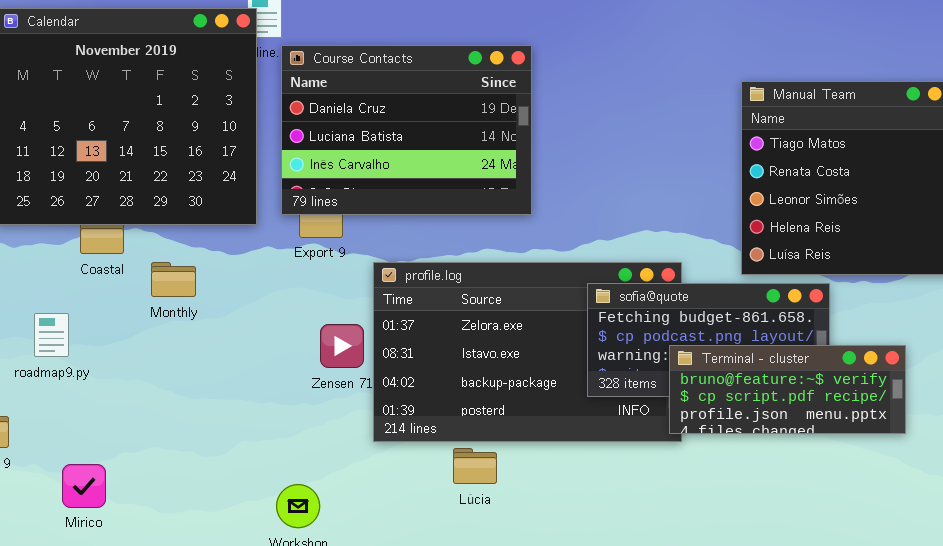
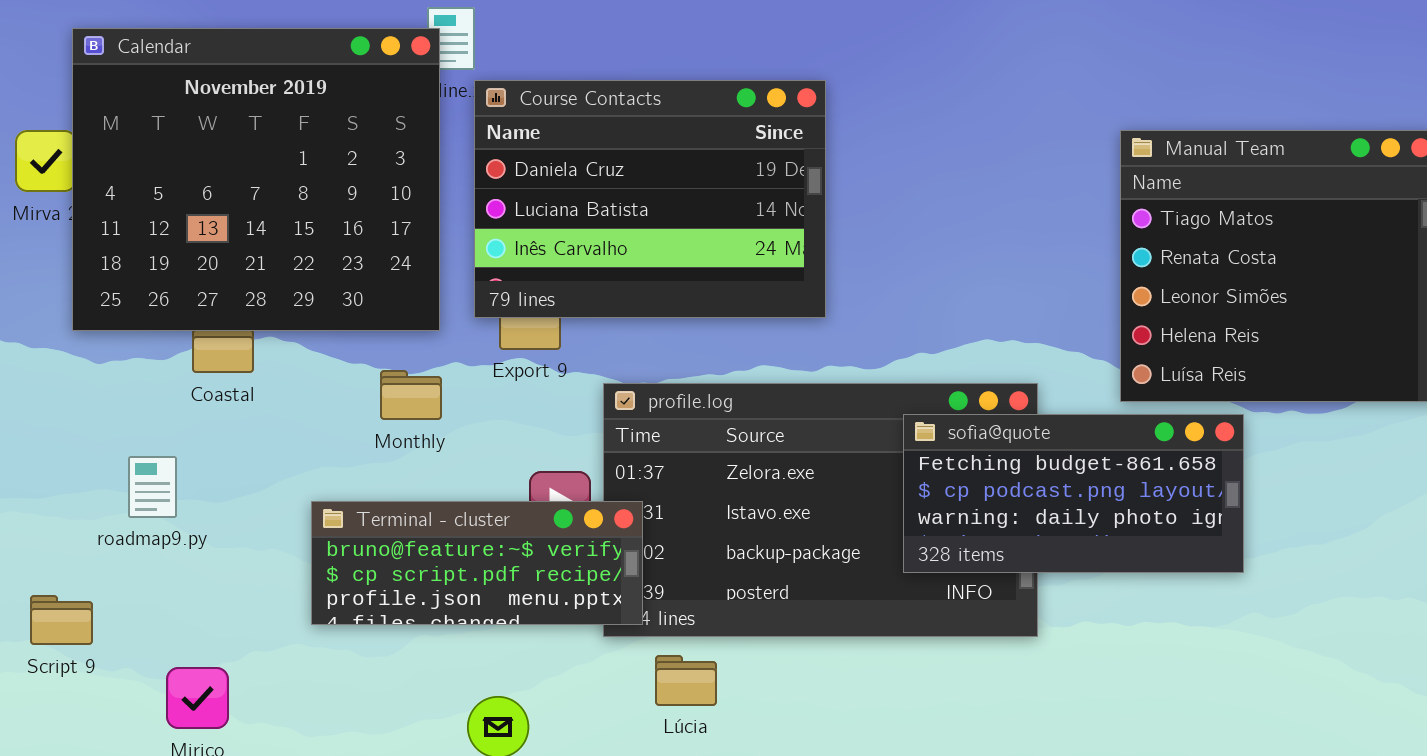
Monthly: [151,262,196,297] -> [380,370,442,420], moved
Terminal - cluster: [669,345,906,434] -> [311,501,643,625], moved
Lúcia: [453,448,497,484] -> [655,655,717,706], moved

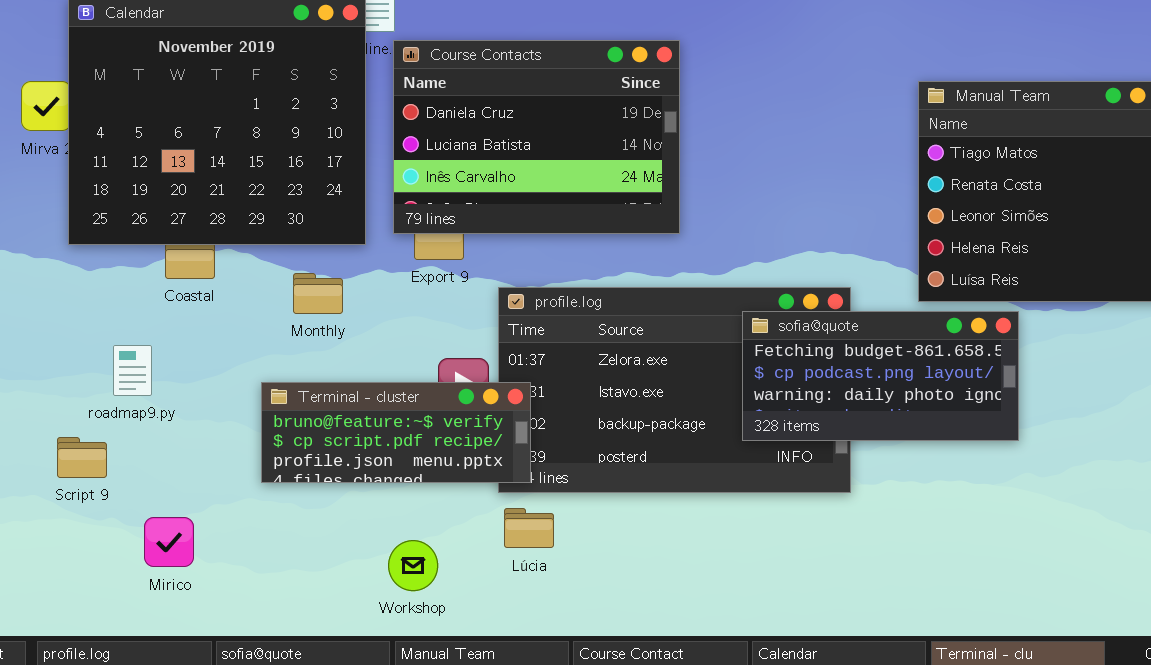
Monthly: [380,370,442,420] -> [293,273,343,314], moved
Script 9: [30,595,93,645] -> [57,437,107,478], moved
Lúcia: [655,655,717,706] -> [504,508,554,548], moved

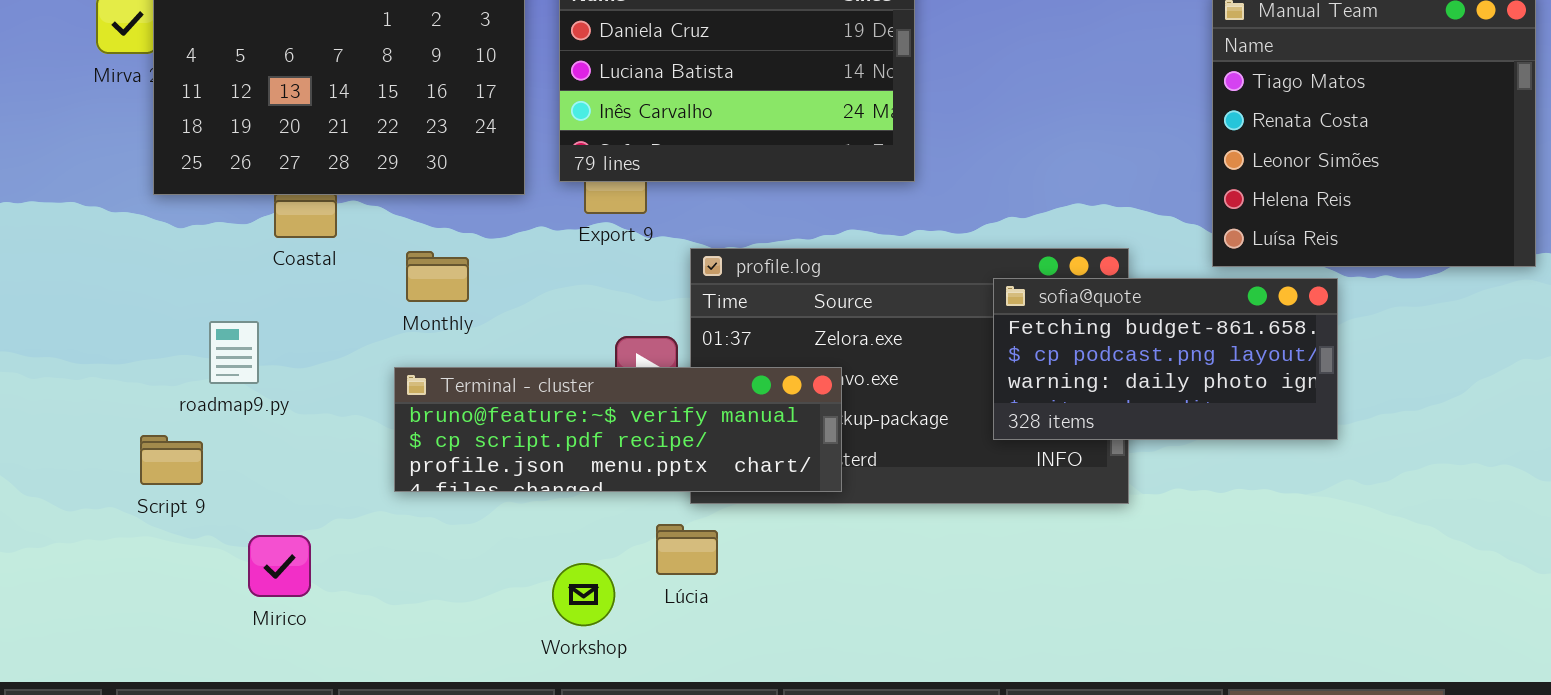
Monthly: [293,273,343,314] -> [406,251,469,302], moved
Terminal - cluster: [261,382,531,483] -> [394,367,842,492], resized
Lúcia: [504,508,554,548] -> [656,524,718,575], moved

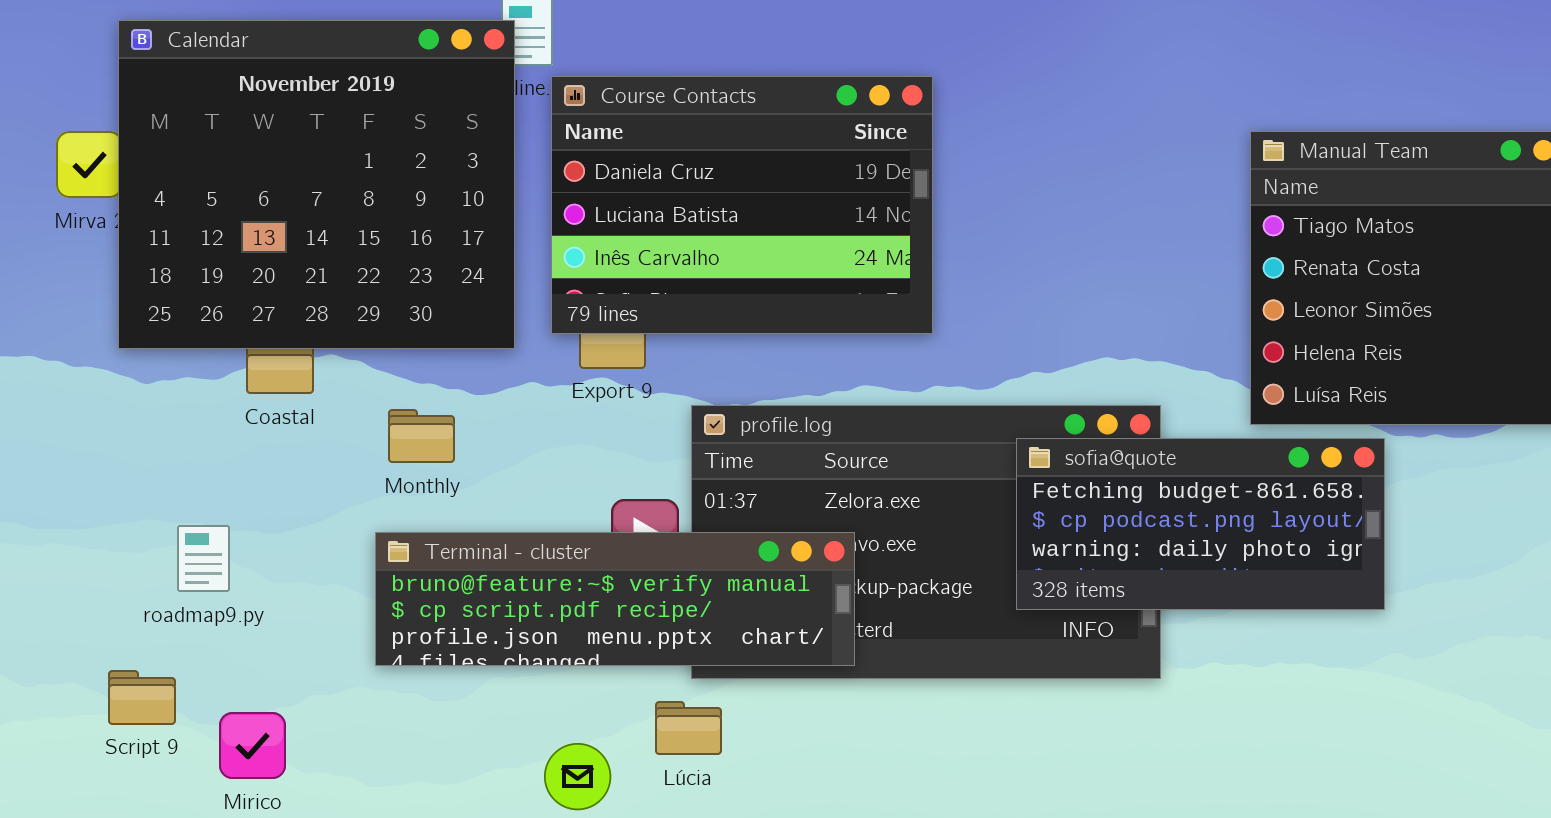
roadmap9.py: [209,321,259,384] -> [177,525,230,592], moved
Script 9: [140,435,203,485] -> [108,670,176,725], moved

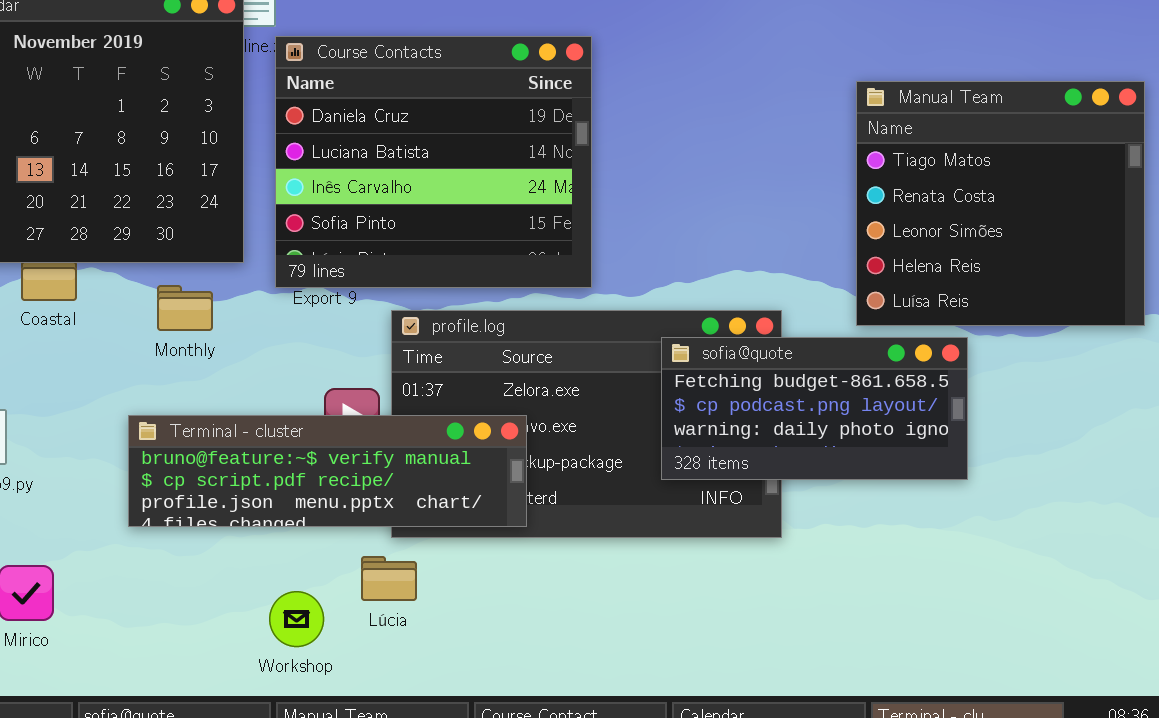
Course Contacts: [551,76,933,334] -> [275,36,592,288], resized
Monthly: [388,409,455,463] -> [157,285,213,331], moved

